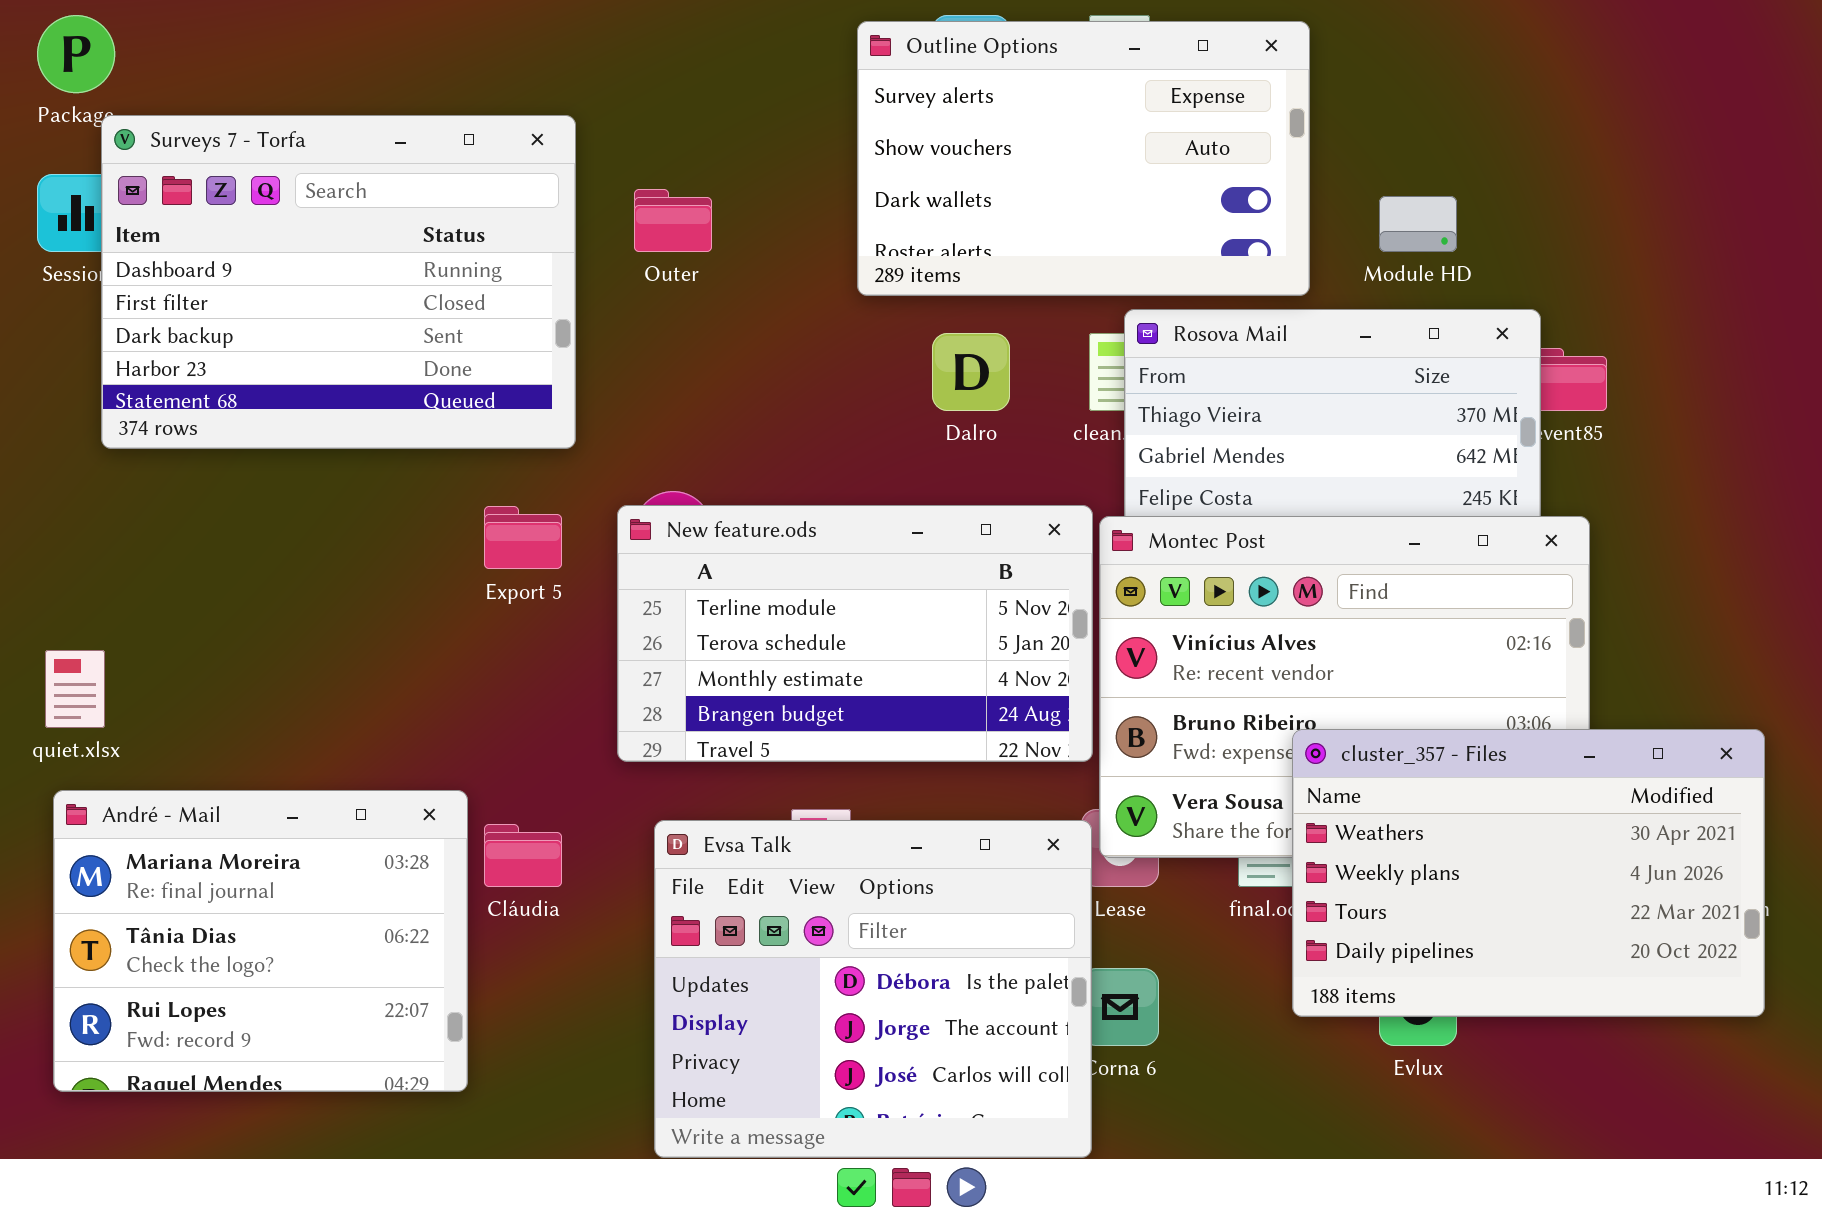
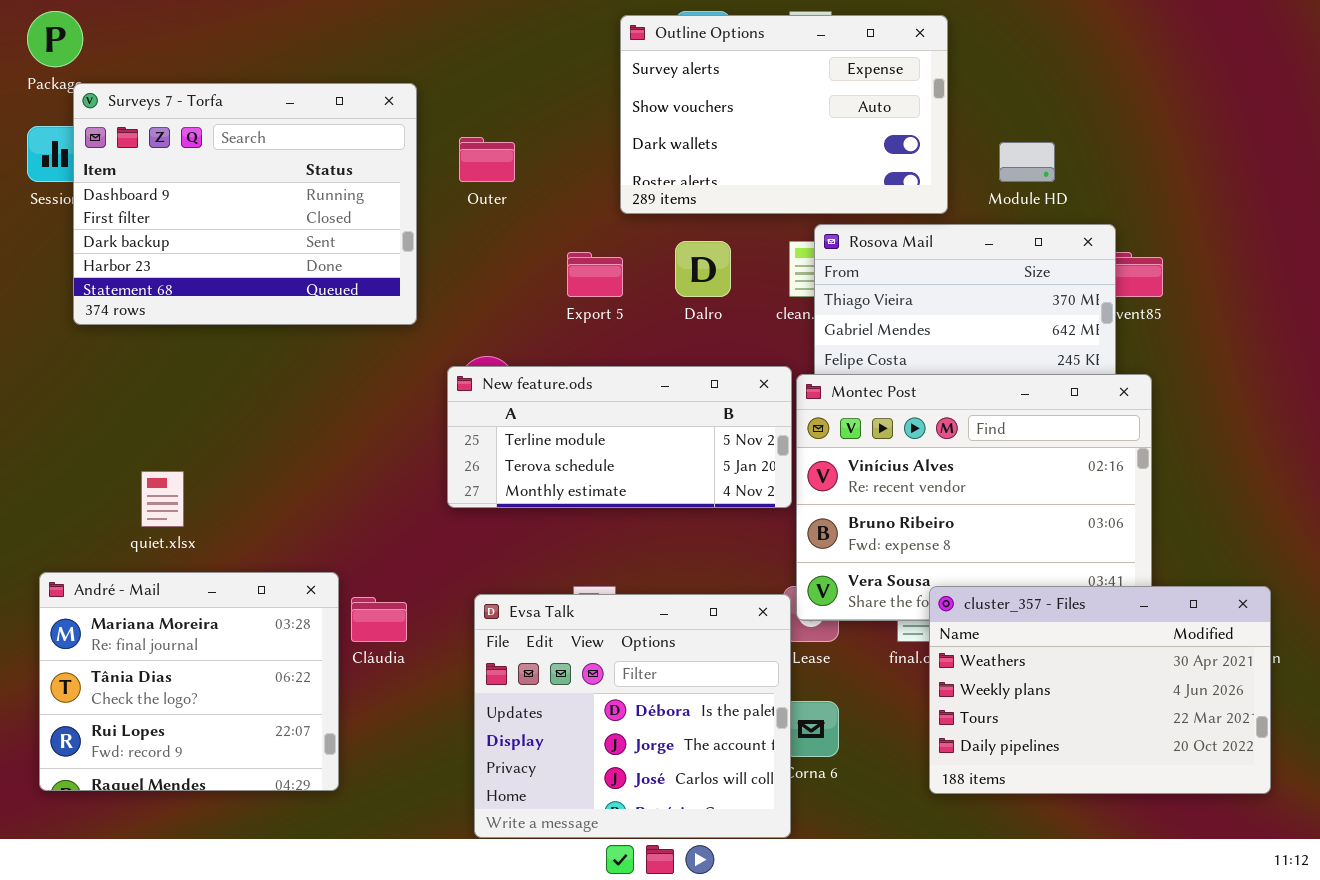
New feature.ods: [617,505,1093,762] -> [447,366,792,508], resized
Export 5: [484,506,562,569] -> [567,252,623,297], moved
quiet.xlsx: [45,650,105,728] -> [141,471,184,527], moved
cluster_357 - Files: [1292,729,1765,1017] -> [929,586,1271,794], moved

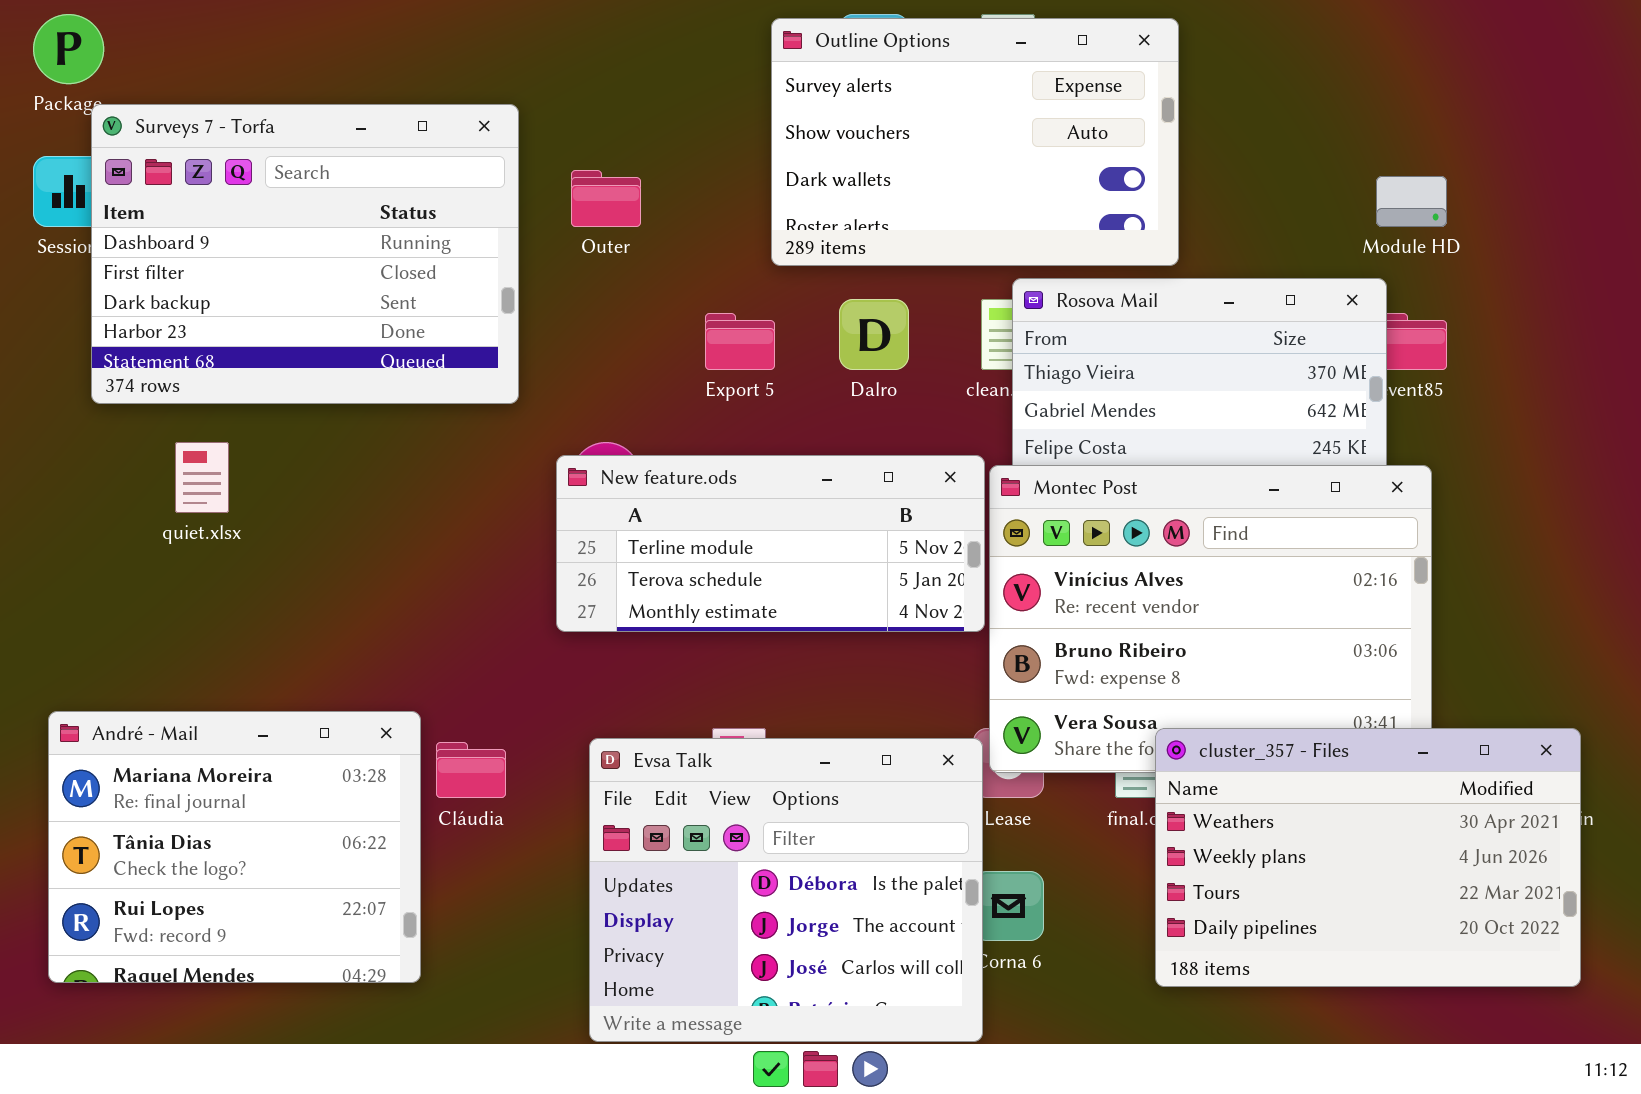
Module HD: [999,142,1055,182] -> [1376,176,1447,227], moved
quiet.xlsx: [141,471,184,527] -> [175,442,229,513], moved

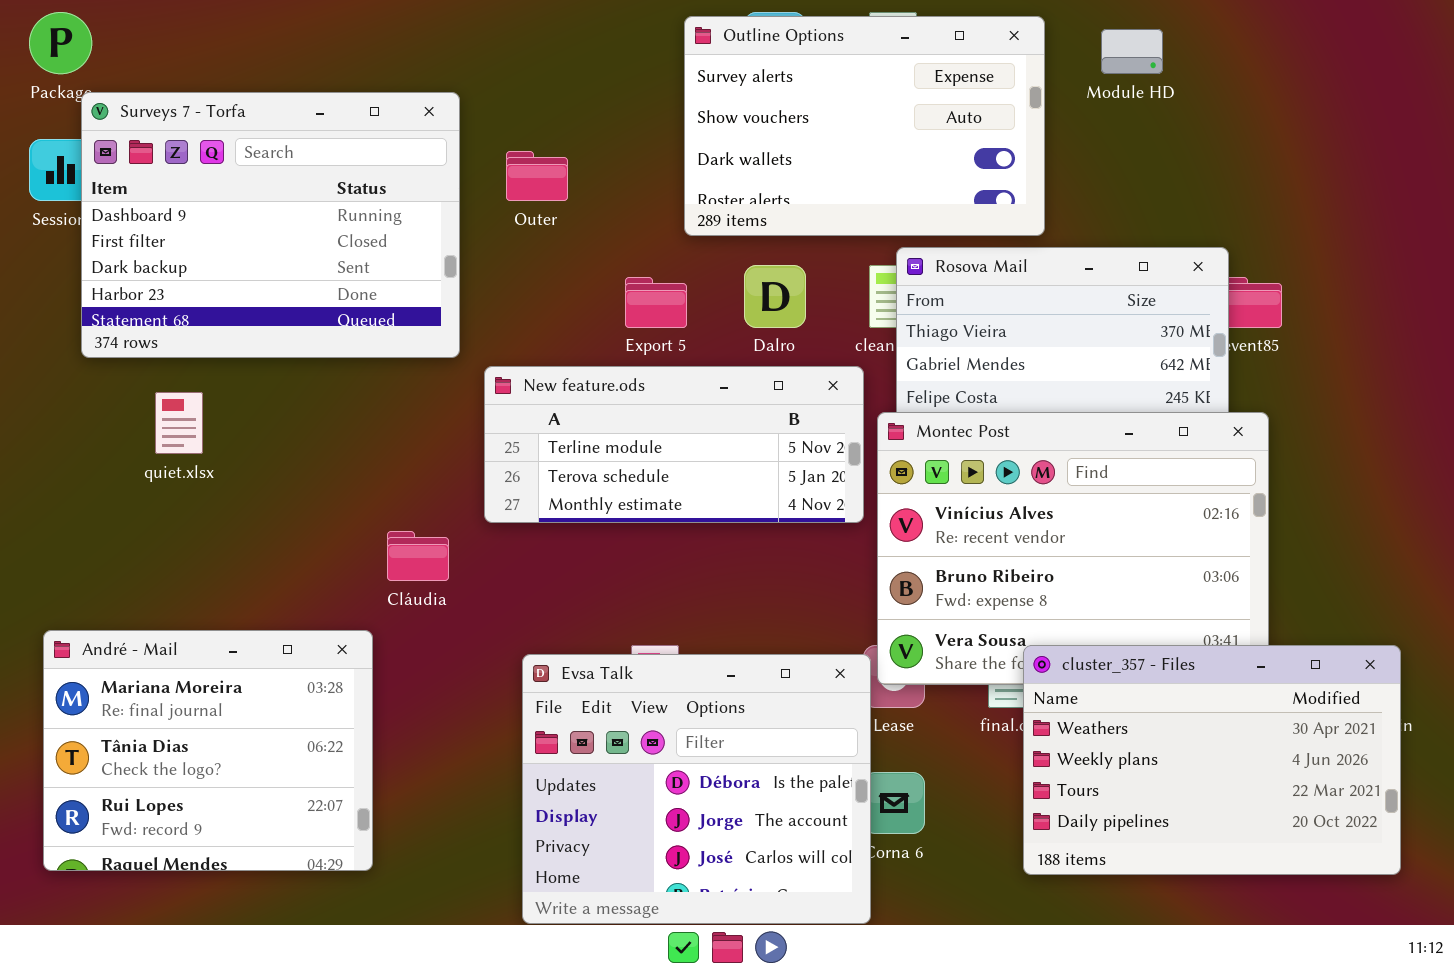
Module HD: [1376,176,1447,227] -> [1101,29,1163,74], moved
New feature.ods: [556,455,985,632] -> [484,366,864,523], moved
Cláudia: [436,742,506,798] -> [387,531,449,581], moved

